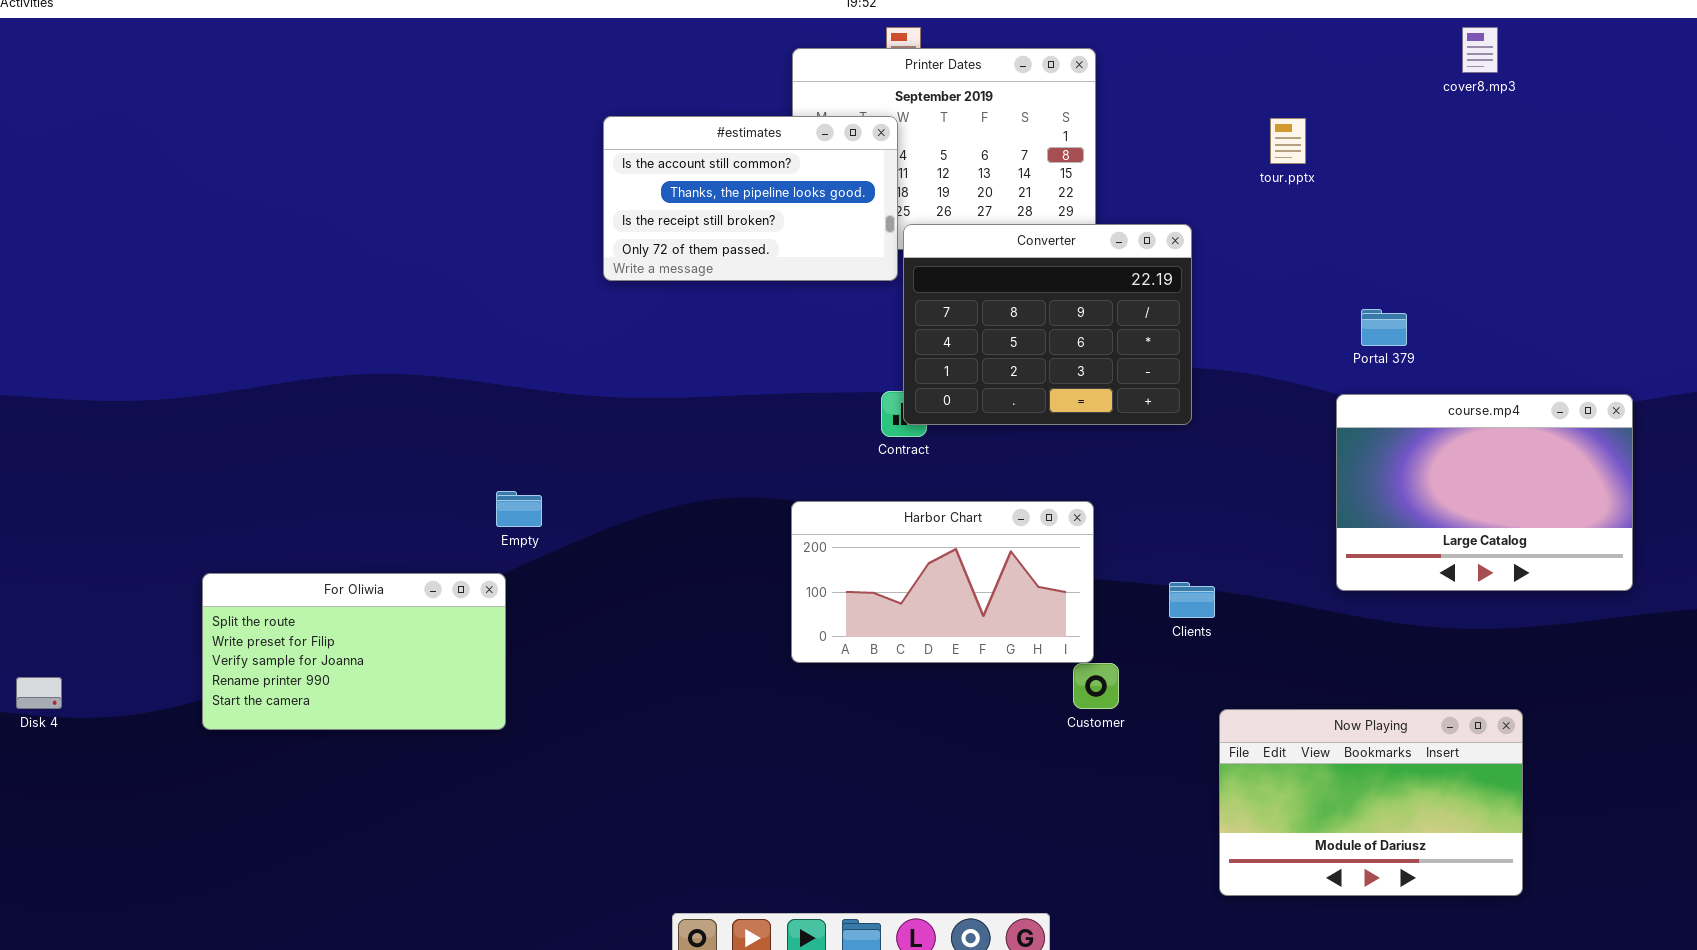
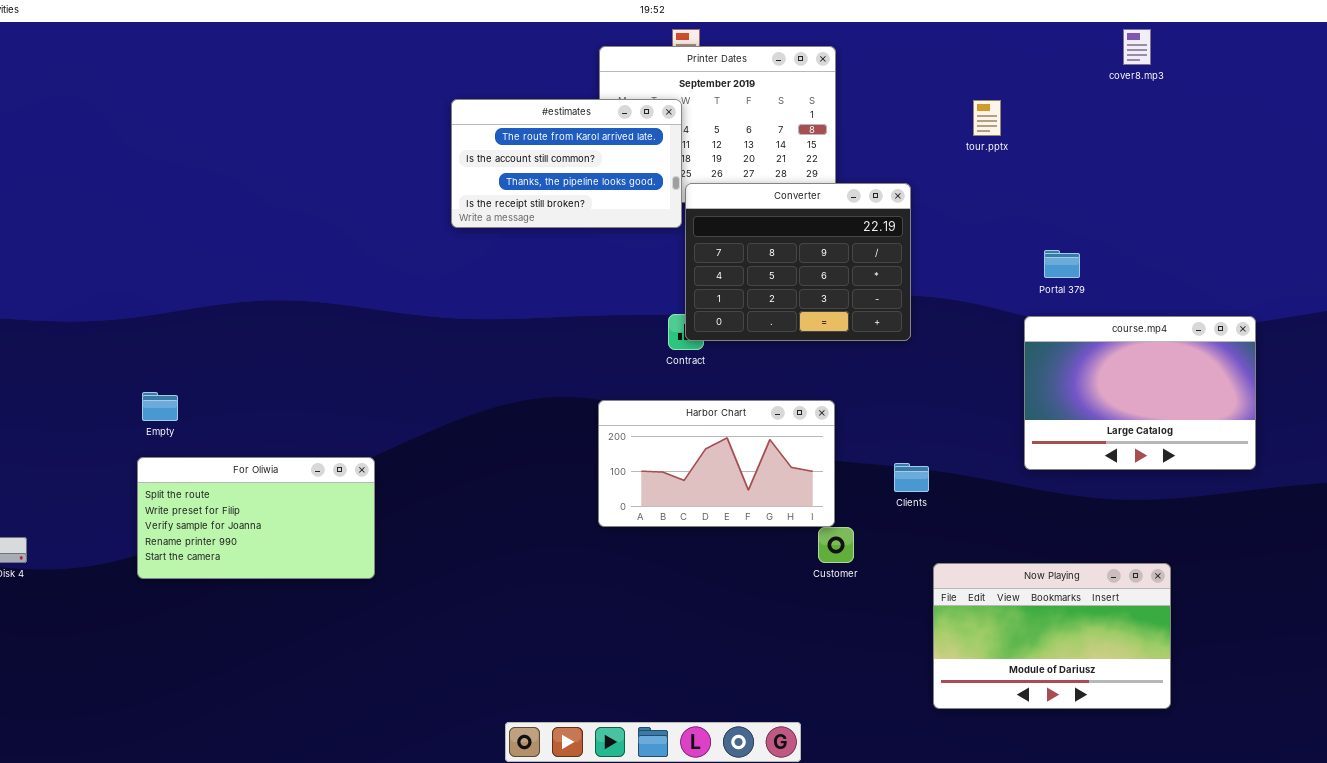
#estimates: [603,116,898,281] -> [451,99,682,228], scrolled up 1 row
Empty: [496,491,542,527] -> [142,392,178,421], moved

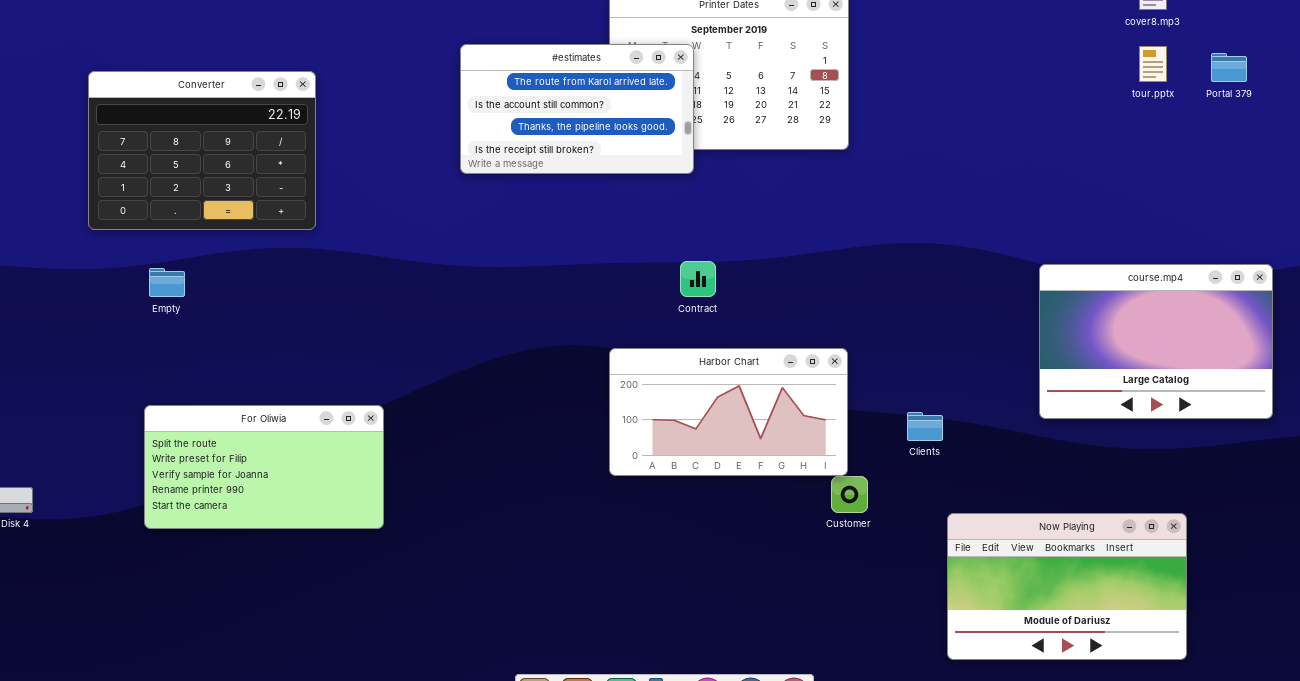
tour.pptx: [973,100,1001,136] -> [1139,46,1167,82], moved
Converter: [685,183,911,341] -> [88,71,316,230], moved
Portal 379: [1044,250,1080,278] -> [1211,53,1247,82], moved
Empty: [142,392,178,421] -> [149,268,185,297], moved

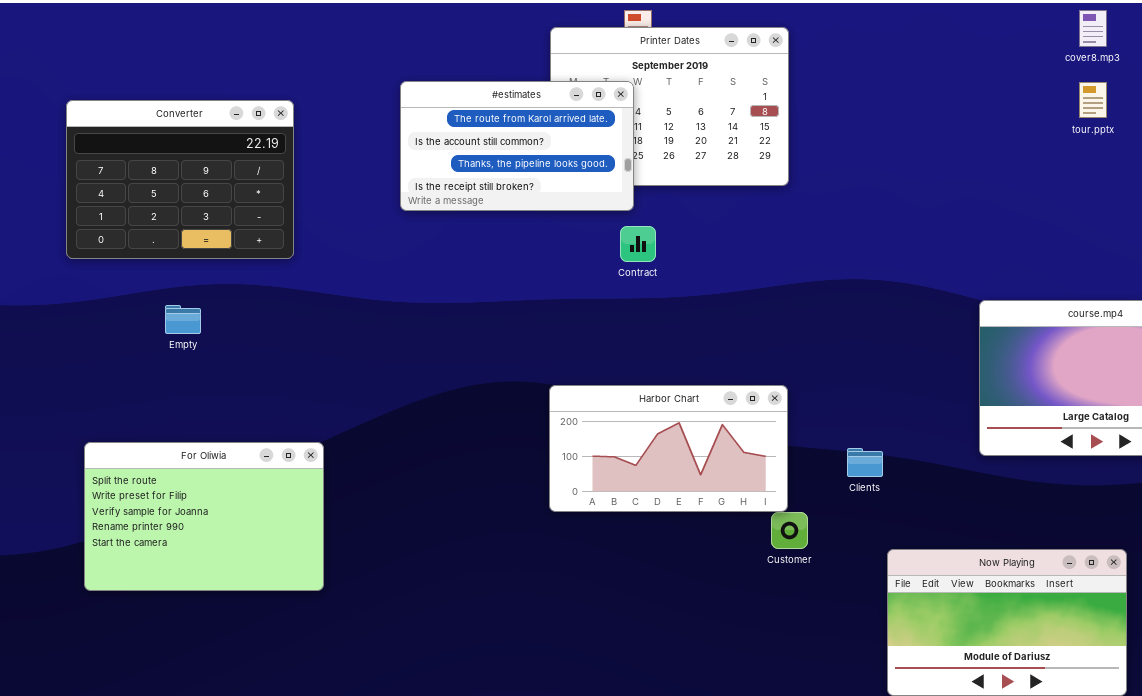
Converter: [88,71,316,230] -> [66,100,294,259], moved
Contract: [680,261,716,297] -> [620,226,656,262], moved
Empty: [149,268,185,297] -> [165,305,201,334], moved
For Oliwia: [144,405,384,529] -> [84,442,324,591], resized

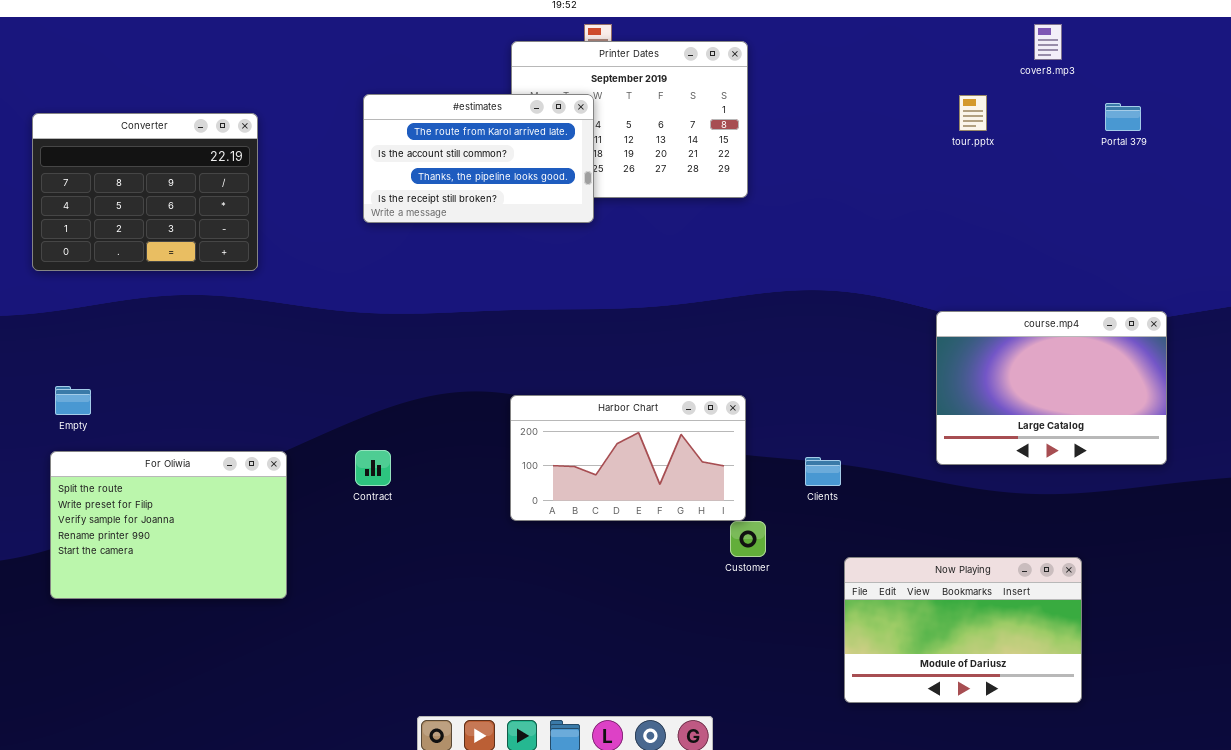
tour.pptx: [1079,82,1107,118] -> [959,95,987,131], moved
Contract: [620,226,656,262] -> [355,450,391,486], moved
Empty: [165,305,201,334] -> [55,386,91,415], moved

